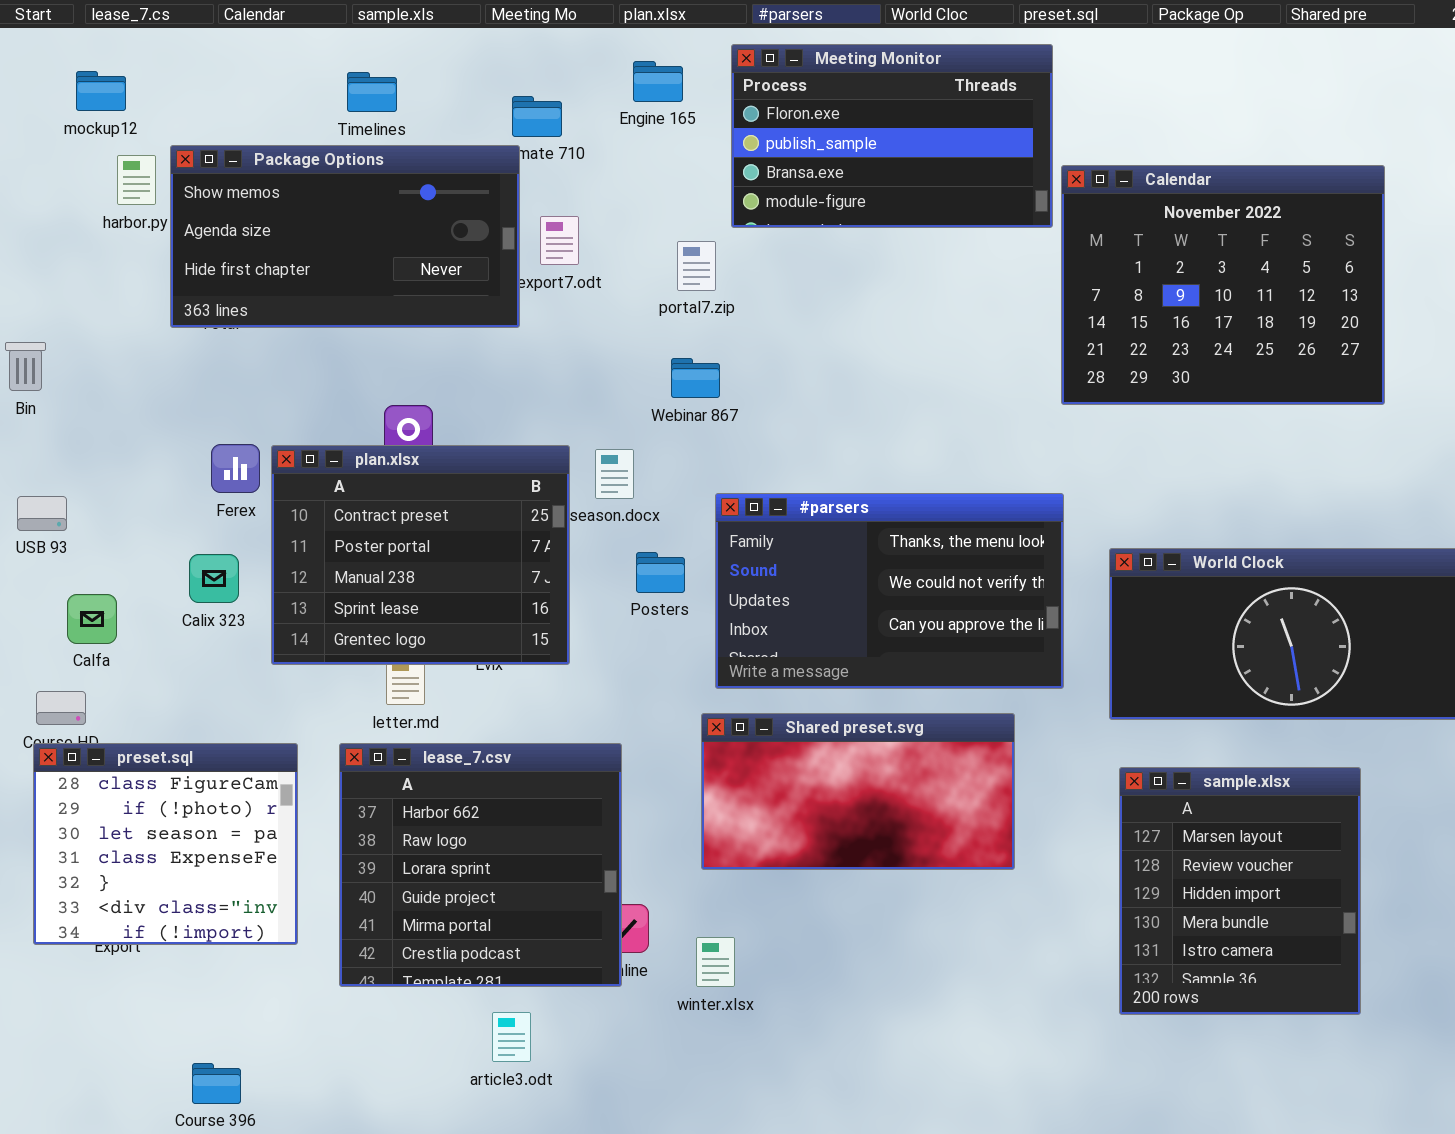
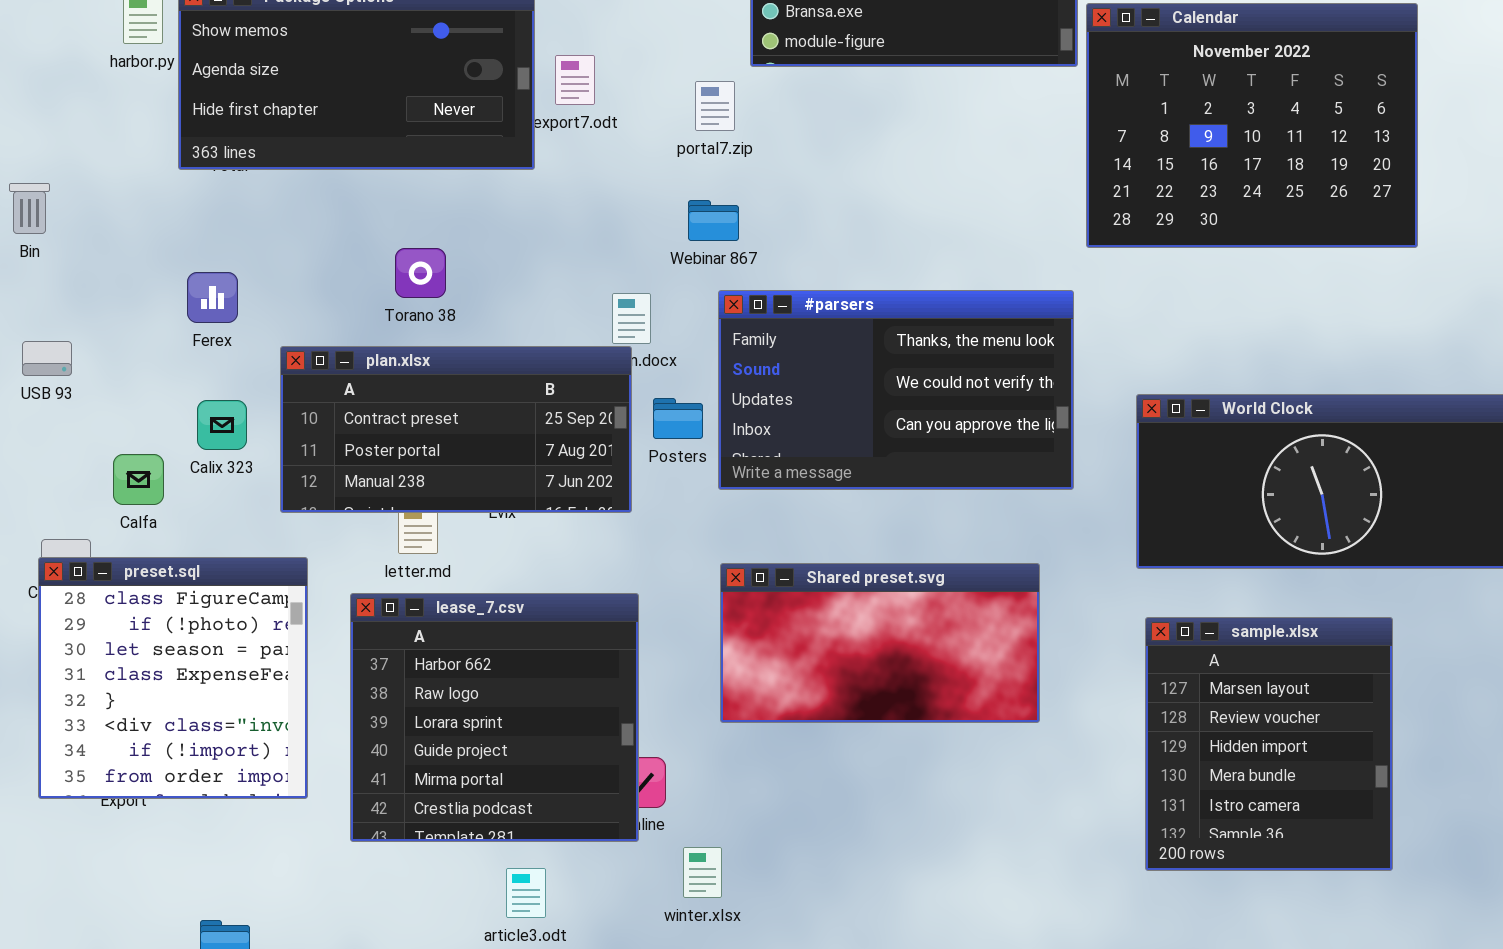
Ferex: [211,444,260,493] -> [187,272,238,323], moved
plan.xlsx: [271,445,570,665] -> [280,346,632,513], resized
#parsers: [715,493,1064,689] -> [718,290,1074,490], moved
Calfa: [67,594,117,644] -> [113,454,164,505], moved
preset.sql: [33,743,298,945] -> [38,557,308,799], resized
winter.xlsx: [696,937,735,987] -> [683,847,722,898], moved

